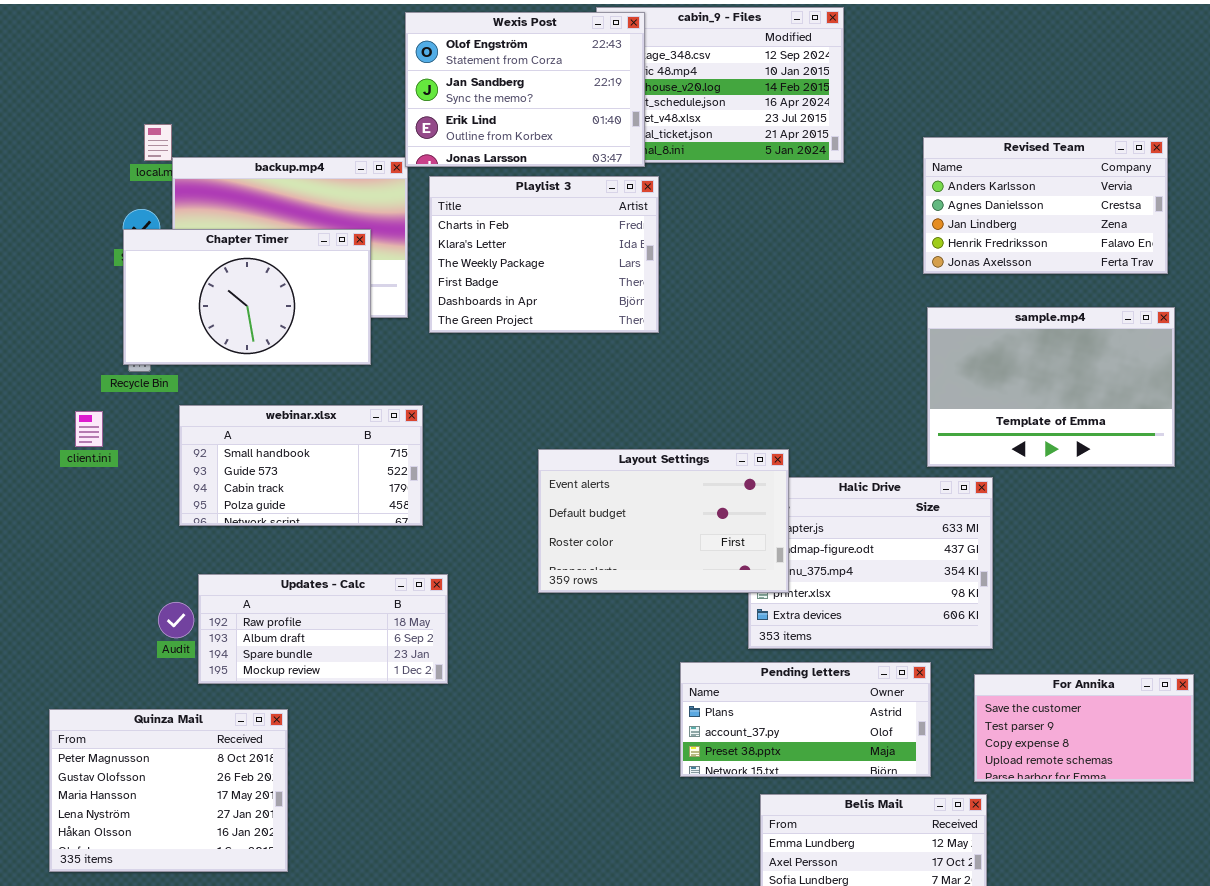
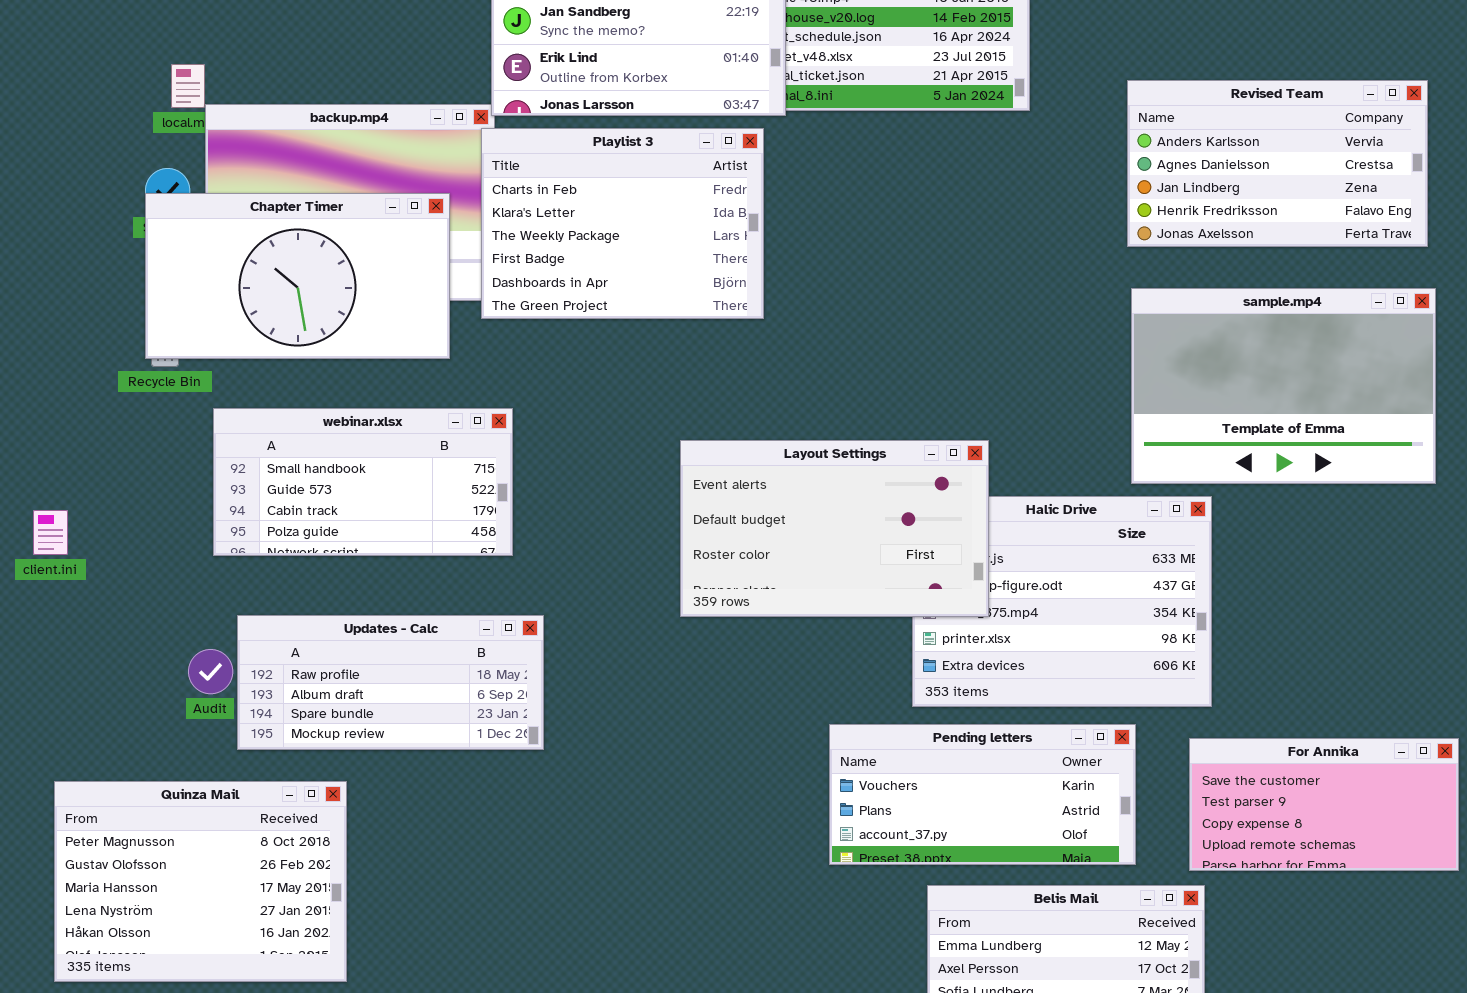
Playlist 3: [429,176,659,333] -> [481,128,764,319], moved
client.ini: [75,411,103,447] -> [33,510,68,555], moved
Layout Settings: [538,449,789,593] -> [680,440,989,617], moved
Pending letters: [680,662,931,777] -> [829,724,1136,865], scrolled up 1 row

